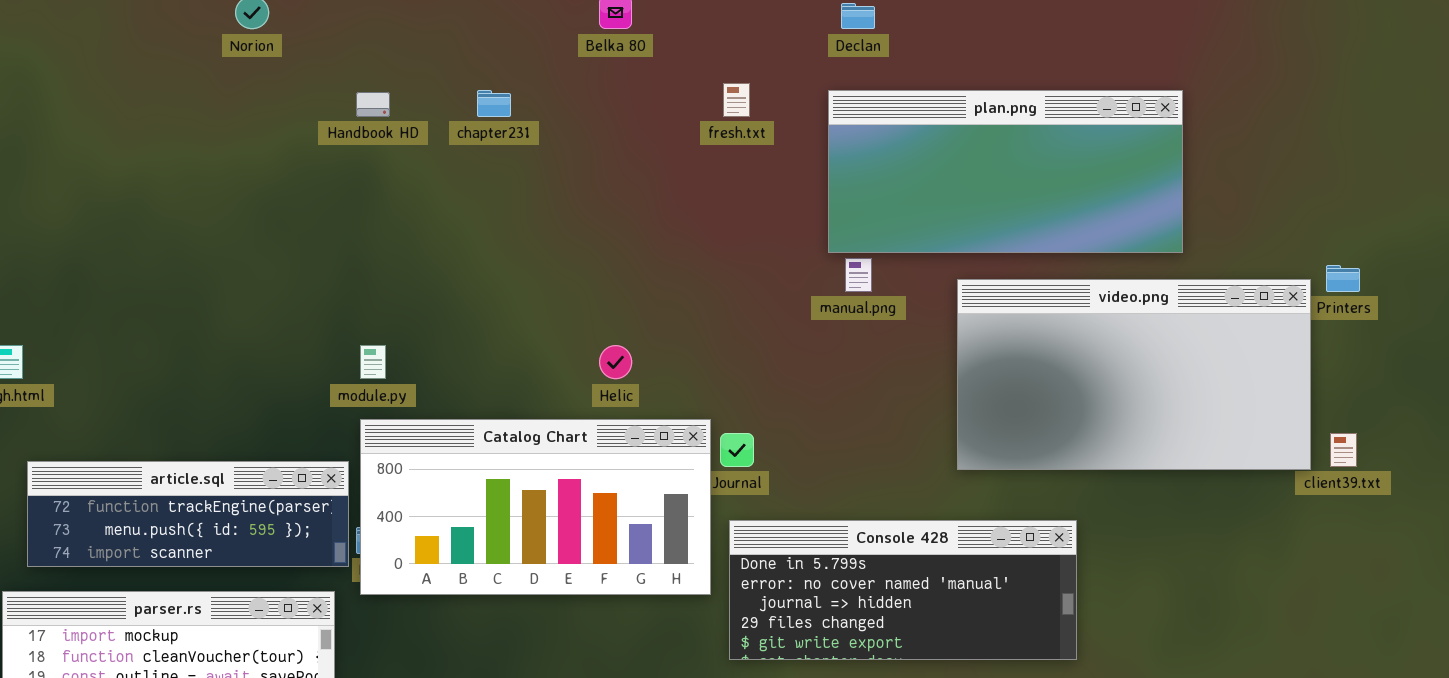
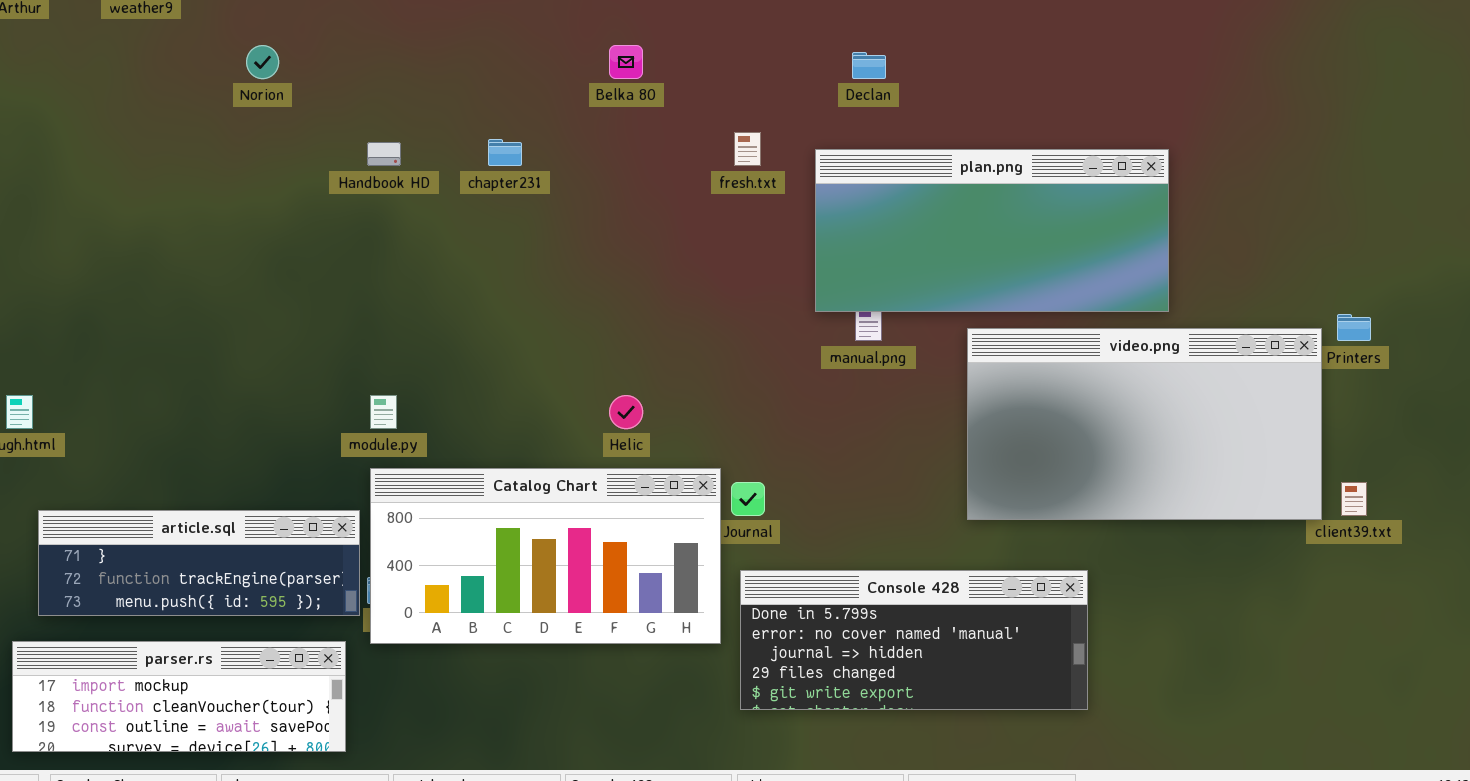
plan.png: [828,90,1183,253] -> [815,149,1169,312], moved
article.sql: [27,461,349,567] -> [38,510,360,616], scrolled up 1 row

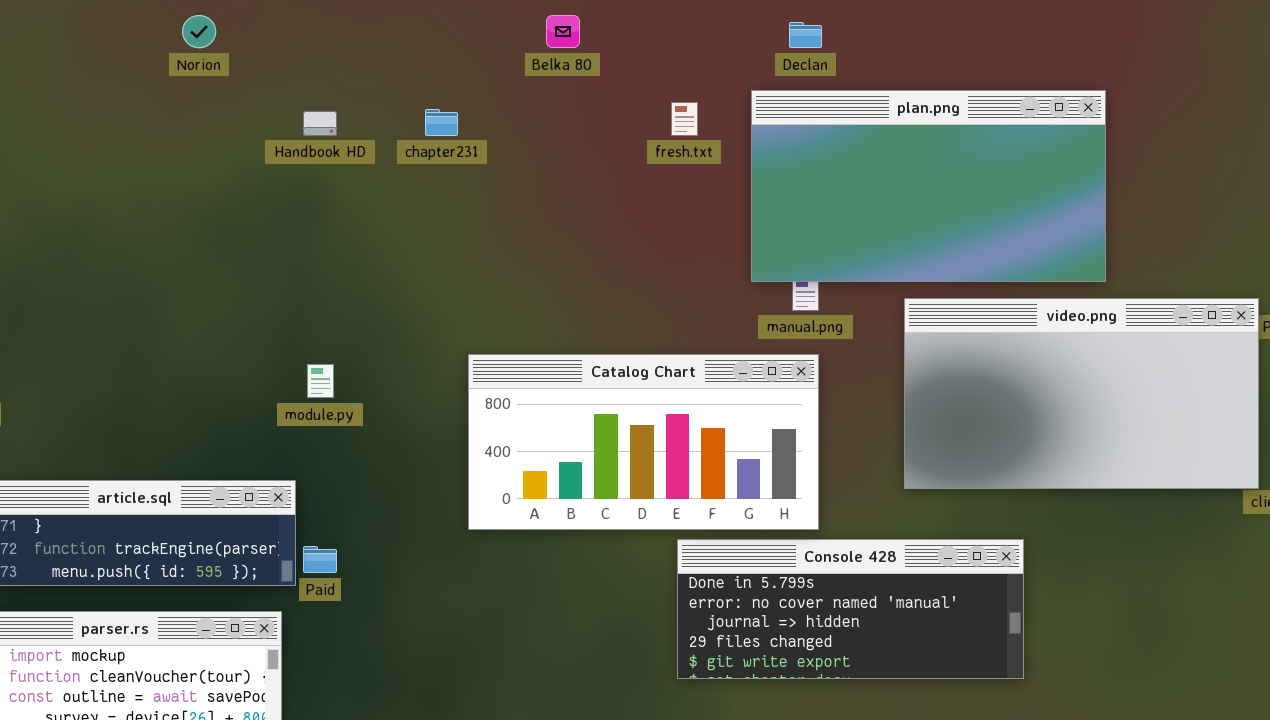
plan.png: [815,149,1169,312] -> [751,90,1106,282], resized
Catalog Chart: [370,468,721,644] -> [468,354,819,530], moved

